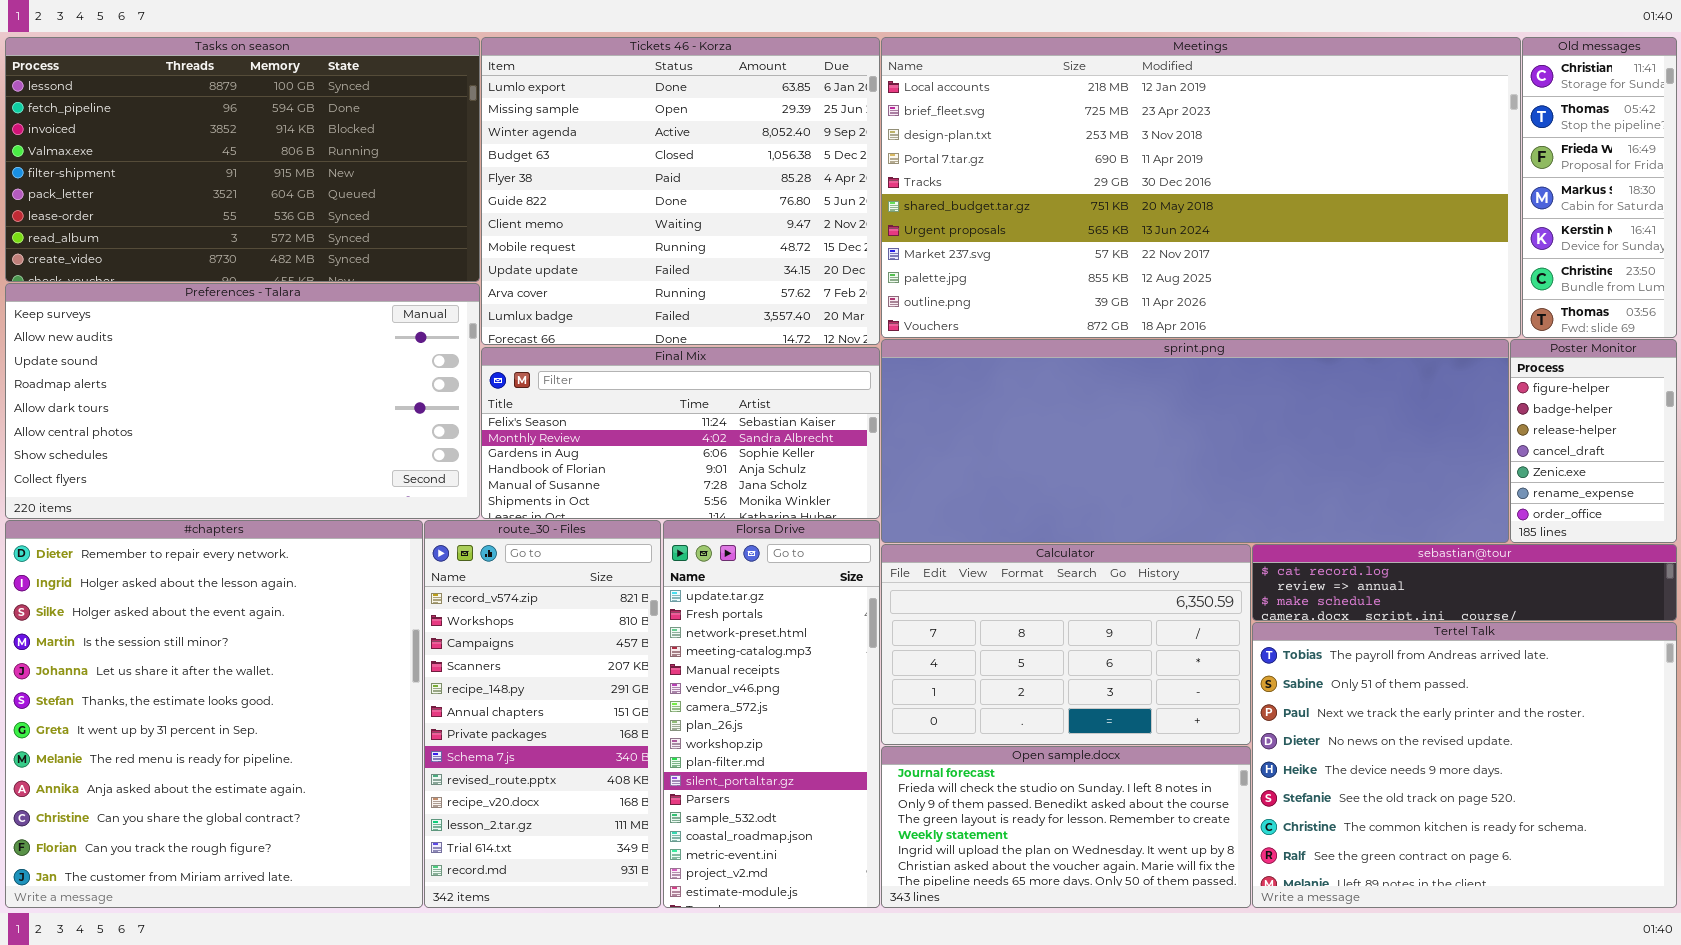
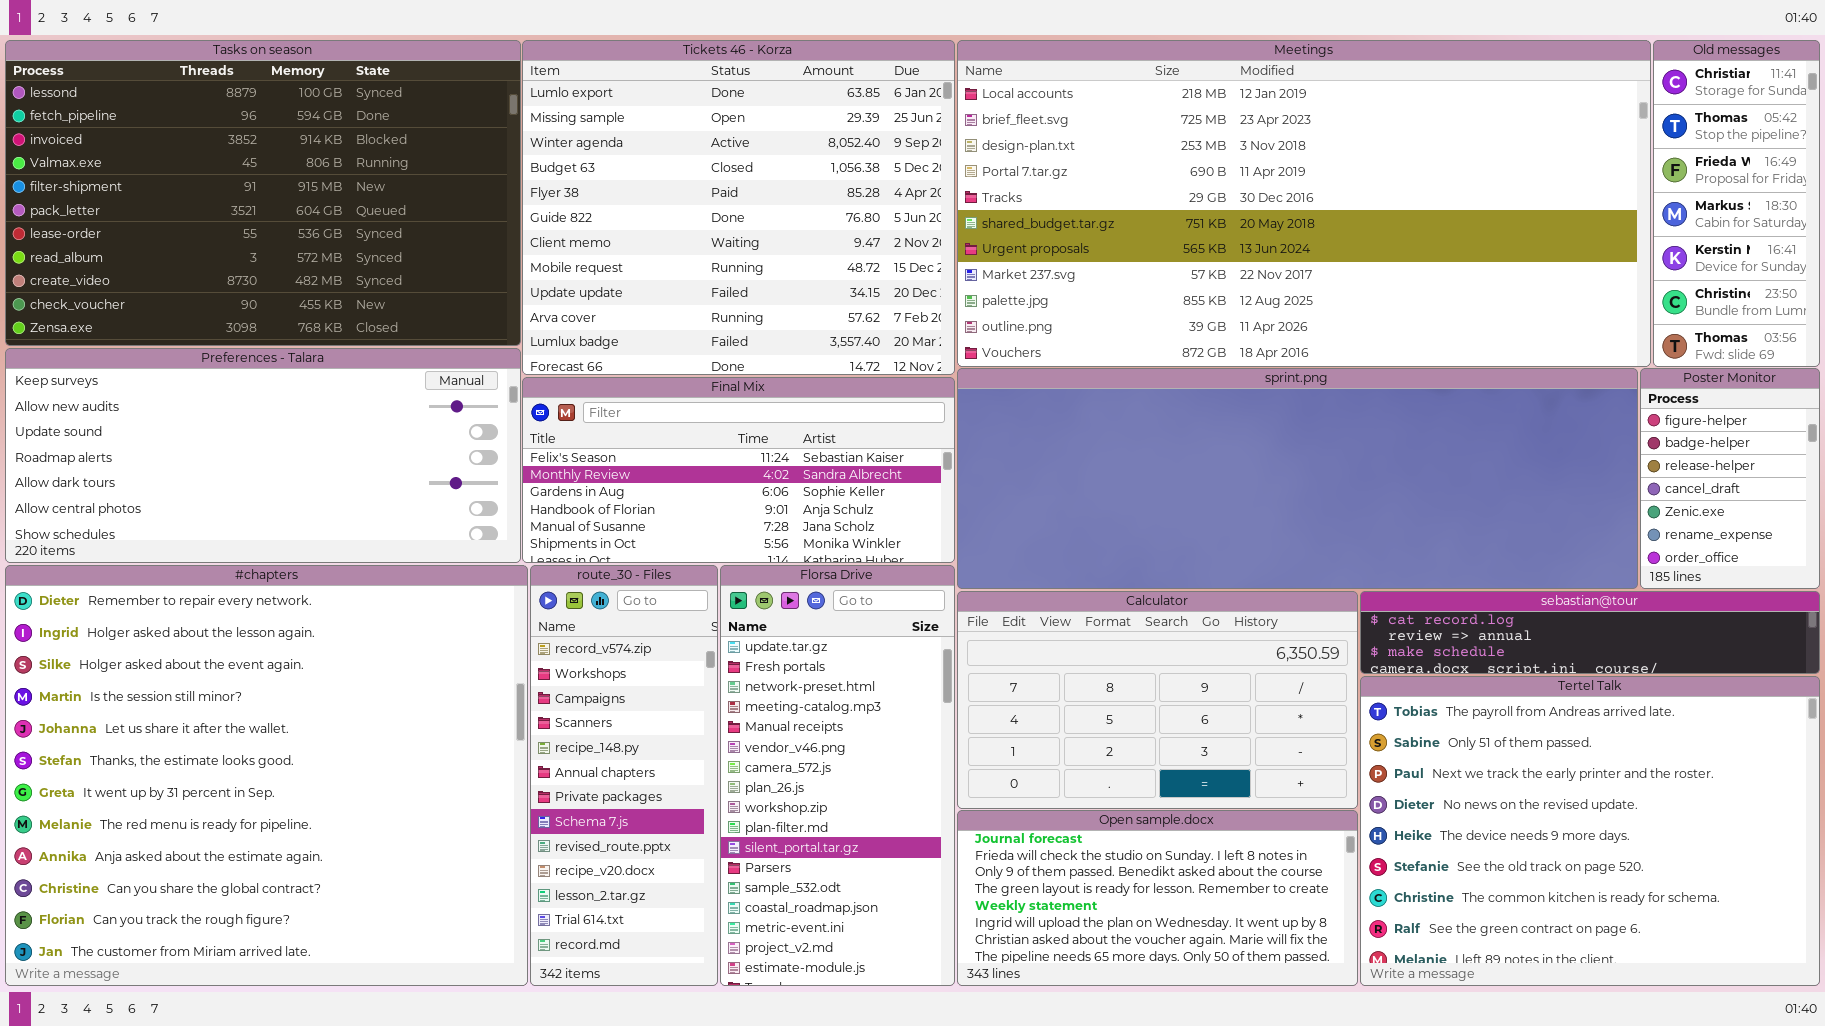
Tasks on season: [5,37,480,282] -> [5,40,521,346], resized
Preferences - Talara: [5,283,480,519] -> [5,348,521,563], resized
#chapters: [5,520,423,908] -> [5,565,528,986], resized
route_30 - Files: [424,520,661,908] -> [530,565,718,986], resized

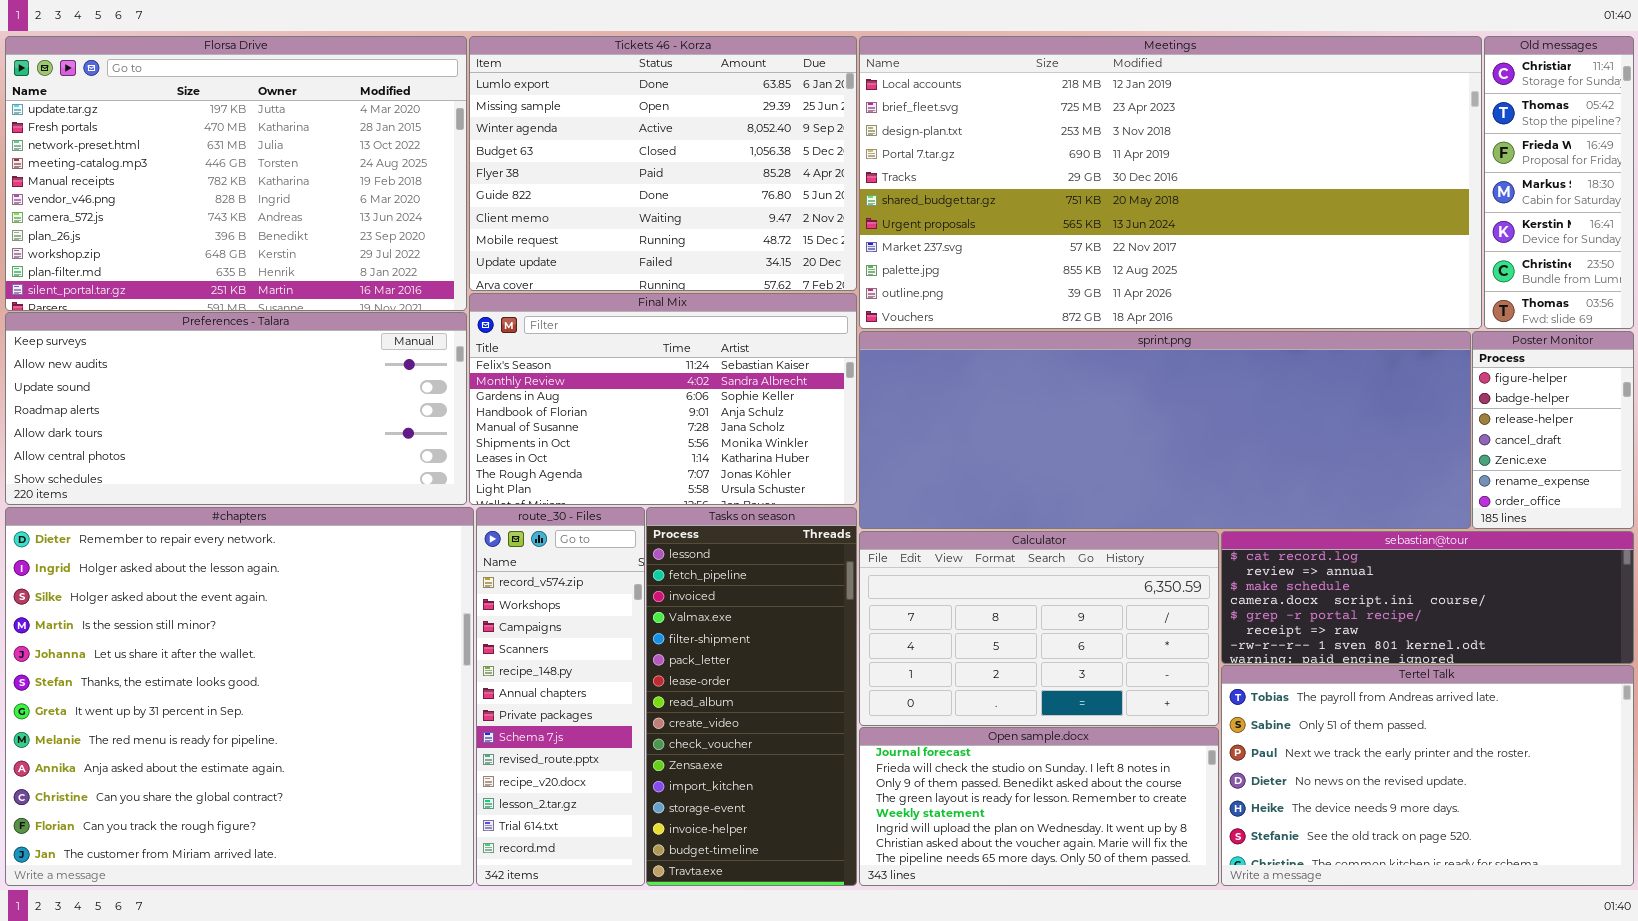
Tasks on season: [5,40,521,346] -> [646,507,857,886], moved, resized
Tickets 46 - Korza: [522,40,955,375] -> [469,36,857,291], resized
Final Mix: [522,377,955,563] -> [469,293,857,505], resized
Florsa Drive: [720,565,955,986] -> [5,36,467,311], moved, resized
sebastian@tour: [1360,591,1820,674] -> [1221,531,1634,664], resized
Tertel Talk: [1360,676,1820,986] -> [1221,665,1634,886], resized

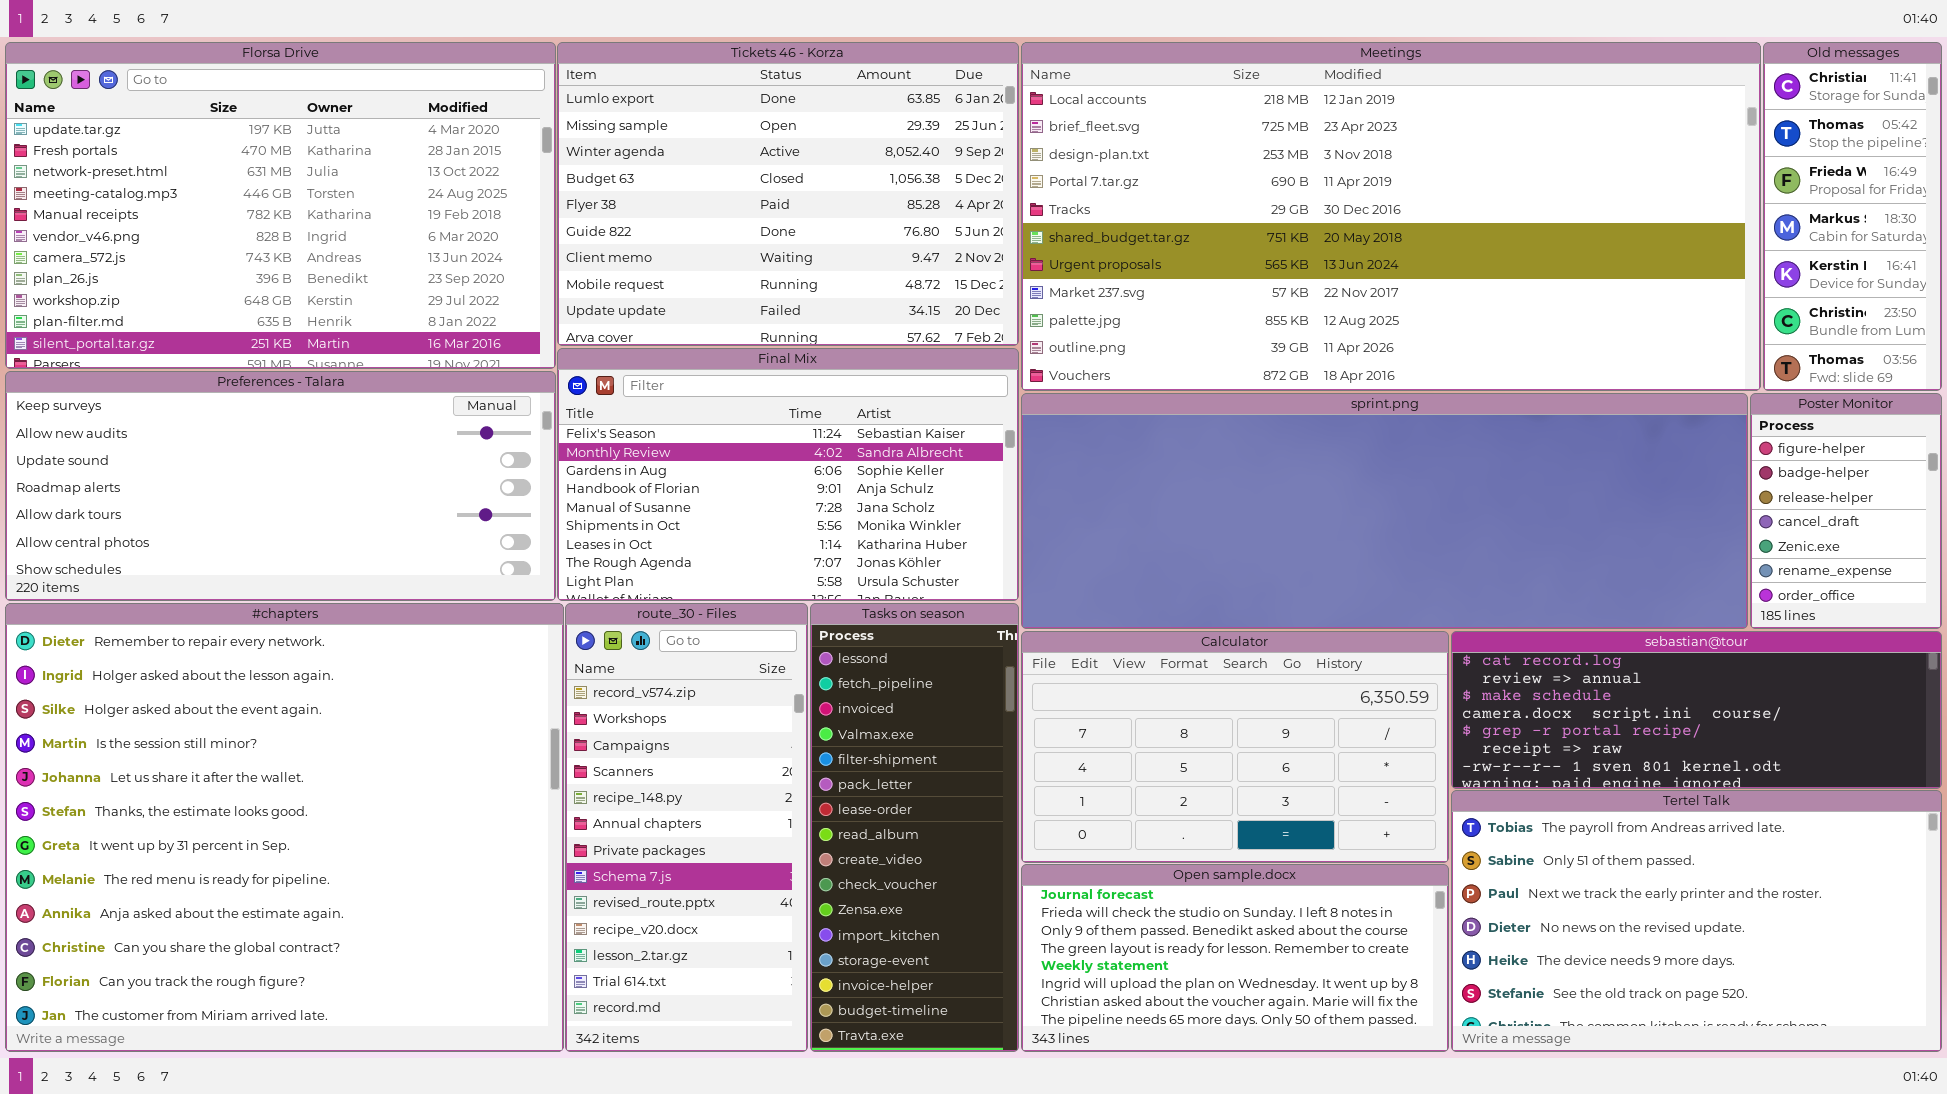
route_30 - Files: [476,507,645,886] -> [565,603,808,1052], resized
Tasks on season: [646,507,857,886] -> [810,603,1019,1052], resized

